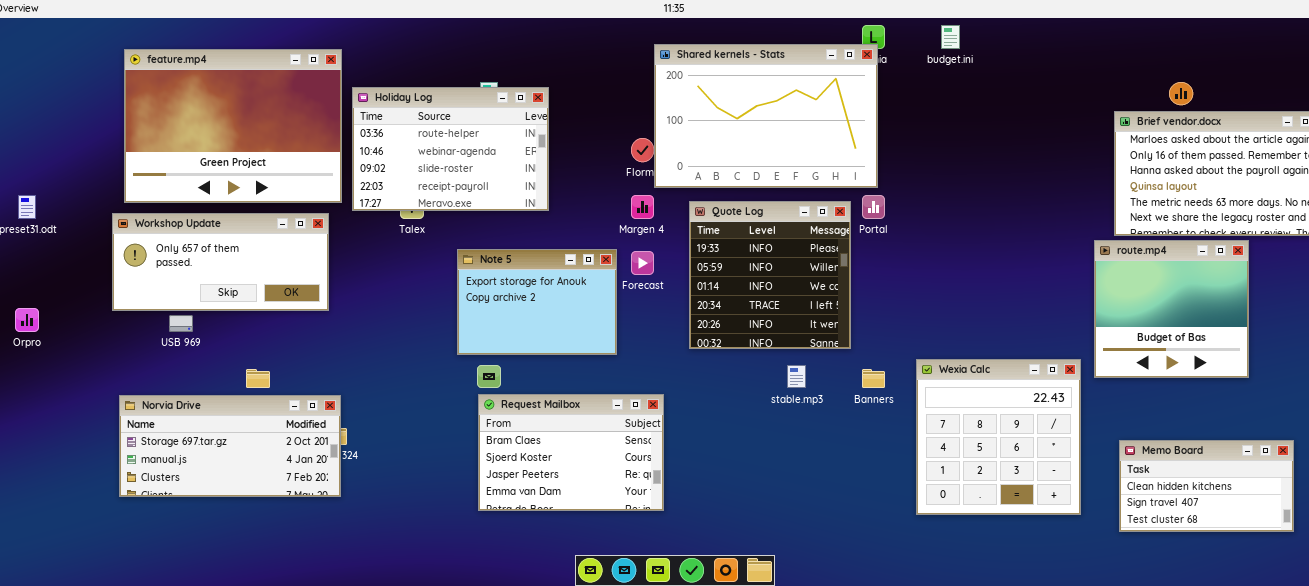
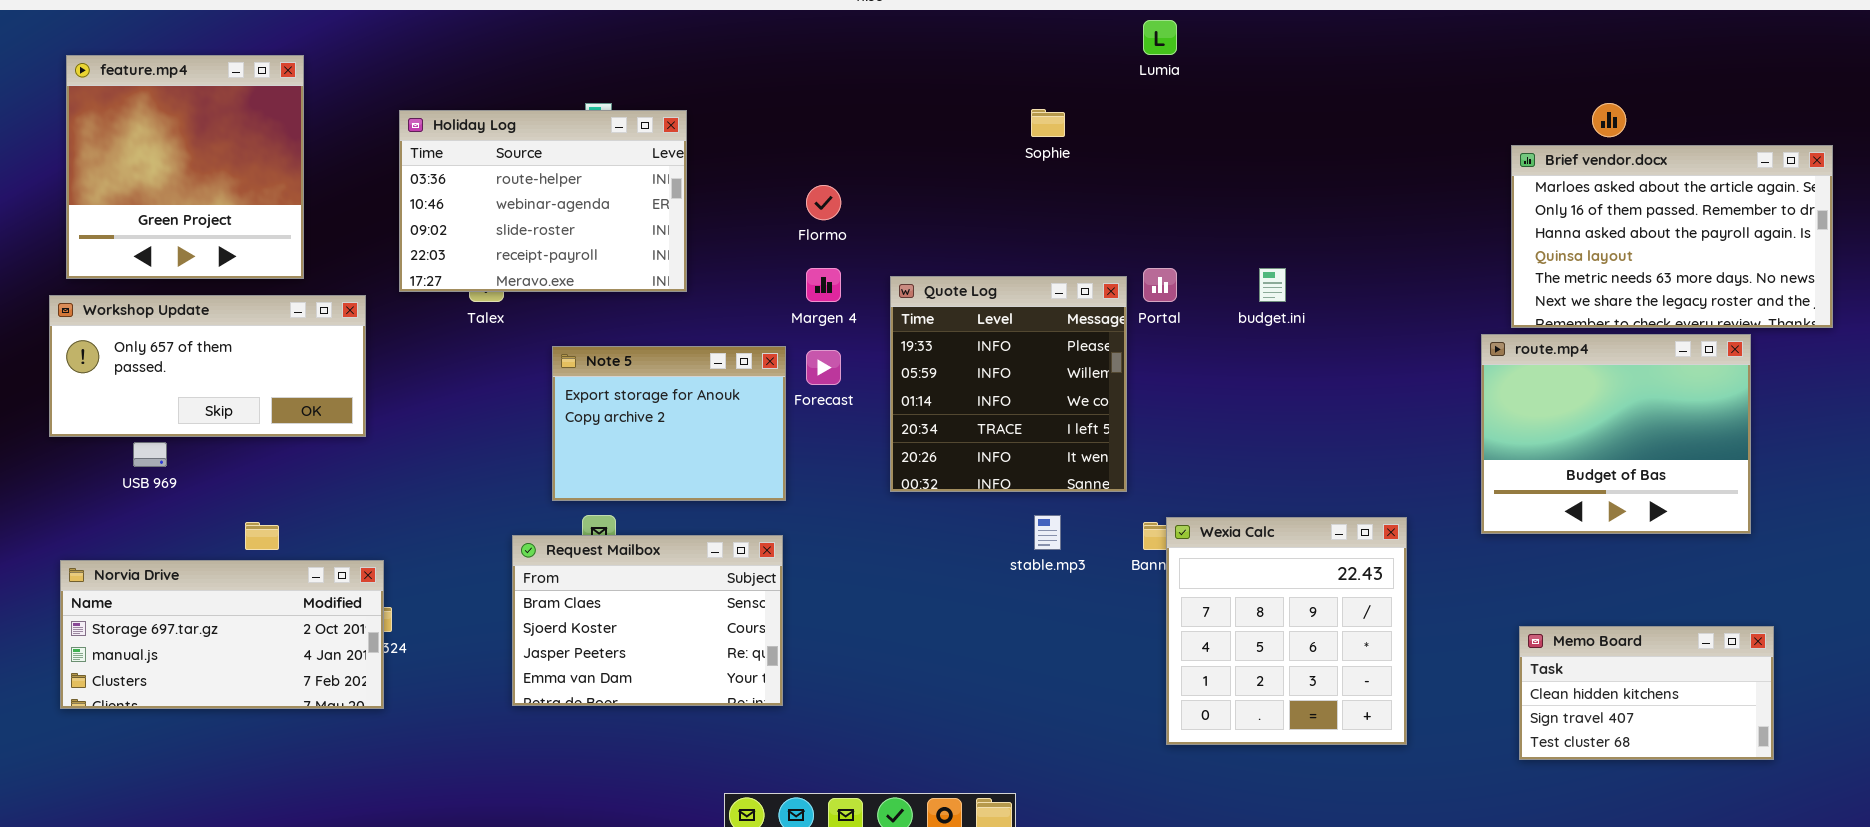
budget.ini: [941,25,960,49] -> [1259,268,1286,302], moved
Shared kernels - Stats: [654,44,878,188] -> none, closed
feature.mp4: [124,49,342,203] -> [66,55,304,279], resized
route.mp4: [1094,240,1249,378] -> [1481,334,1751,534], resized
Wexia Calc: [916,359,1081,515] -> [1166,517,1407,745], moved
Request Mailbox: [478,394,664,511] -> [512,535,783,706], moved

